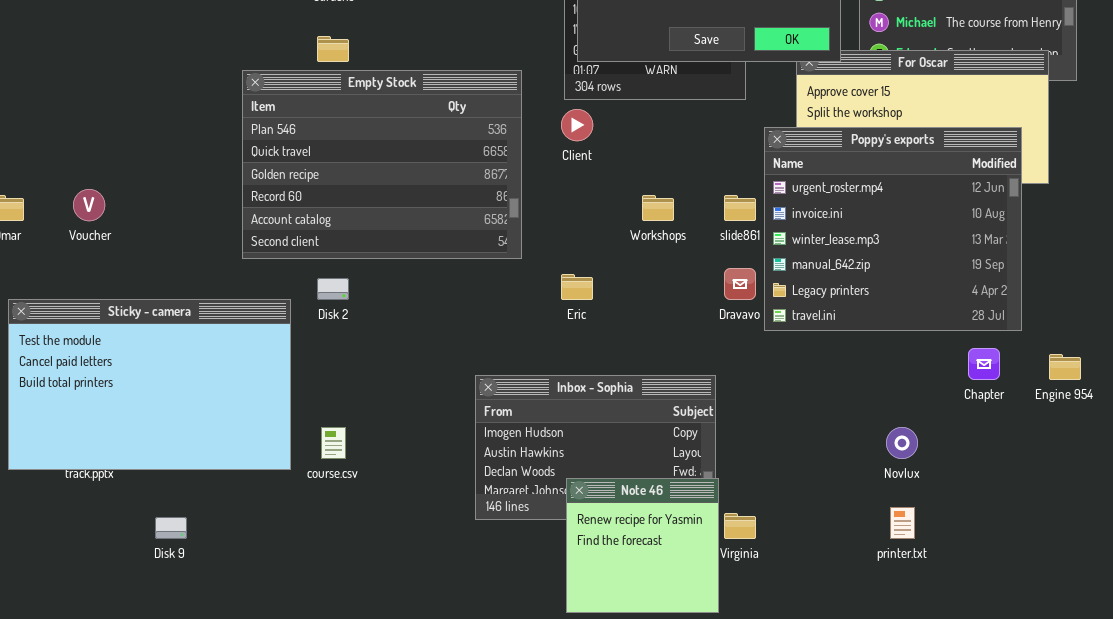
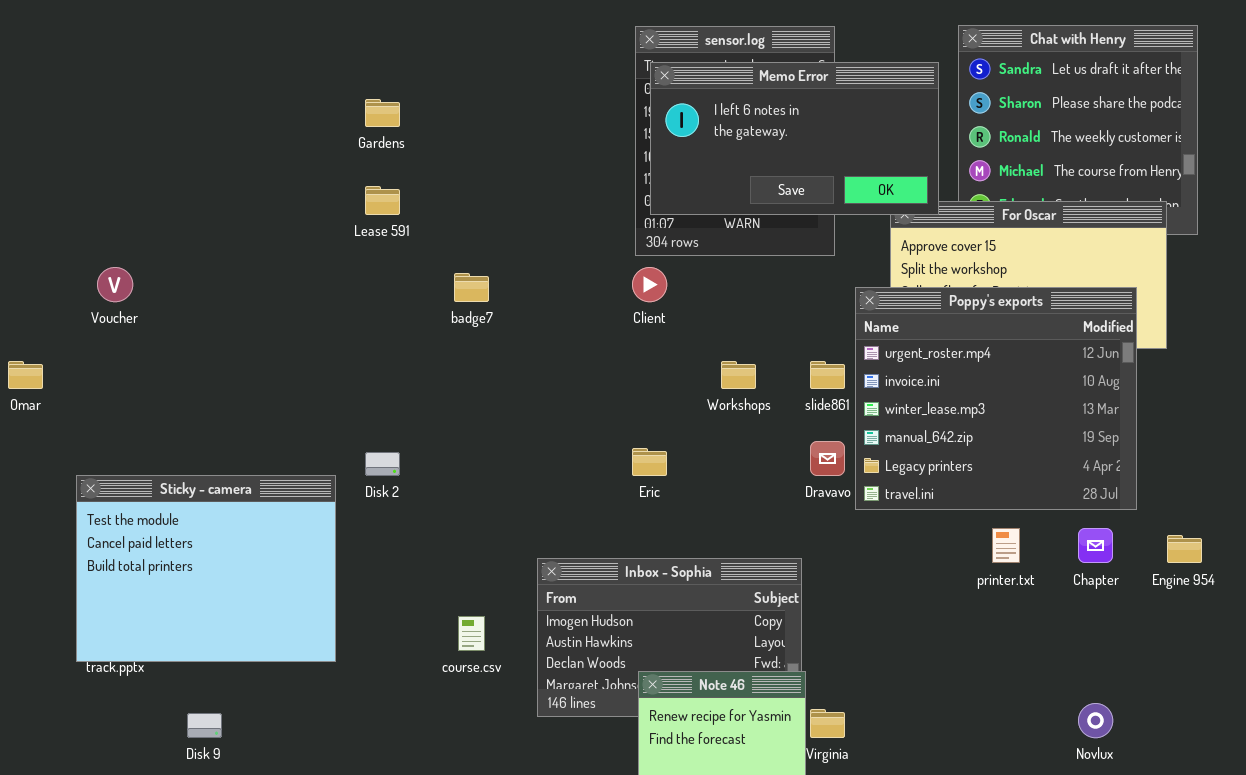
Empty Stock: [242,70,522,259] -> none, closed
Voucher: [73,189,105,221] -> [97,267,133,302], moved
Sticky - camera: [8,299,291,470] -> [76,475,336,662], resized
course.csv: [321,427,346,459] -> [458,616,485,651], moved
Novlux: [886,427,918,459] -> [1078,703,1113,738], moved
printer.txt: [890,507,915,539] -> [992,528,1020,563], moved

